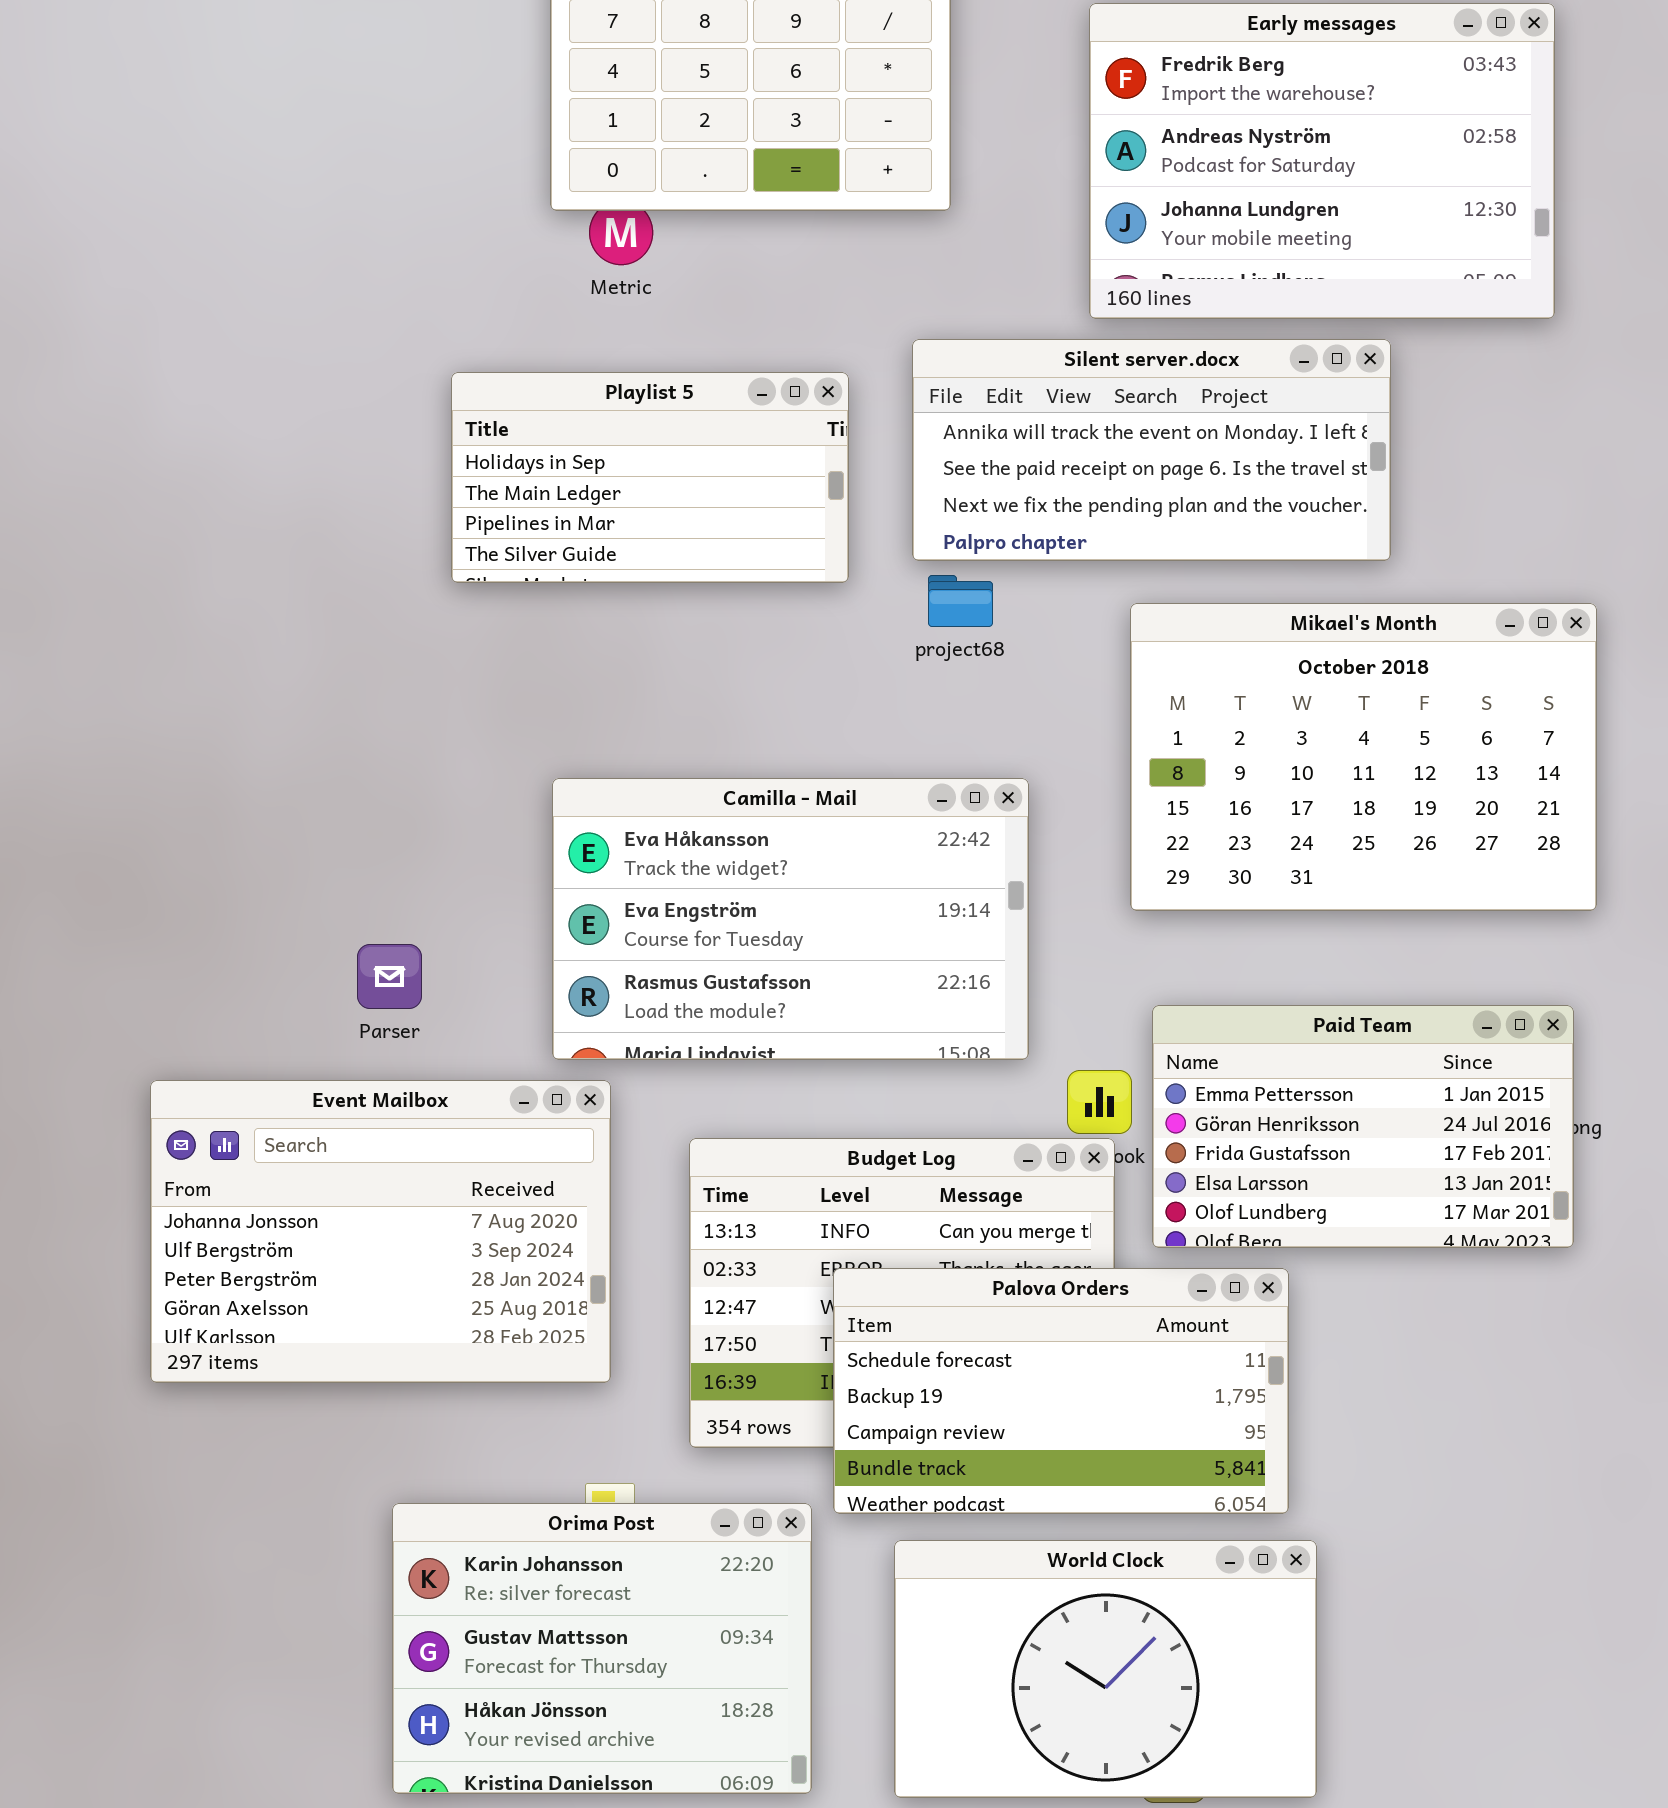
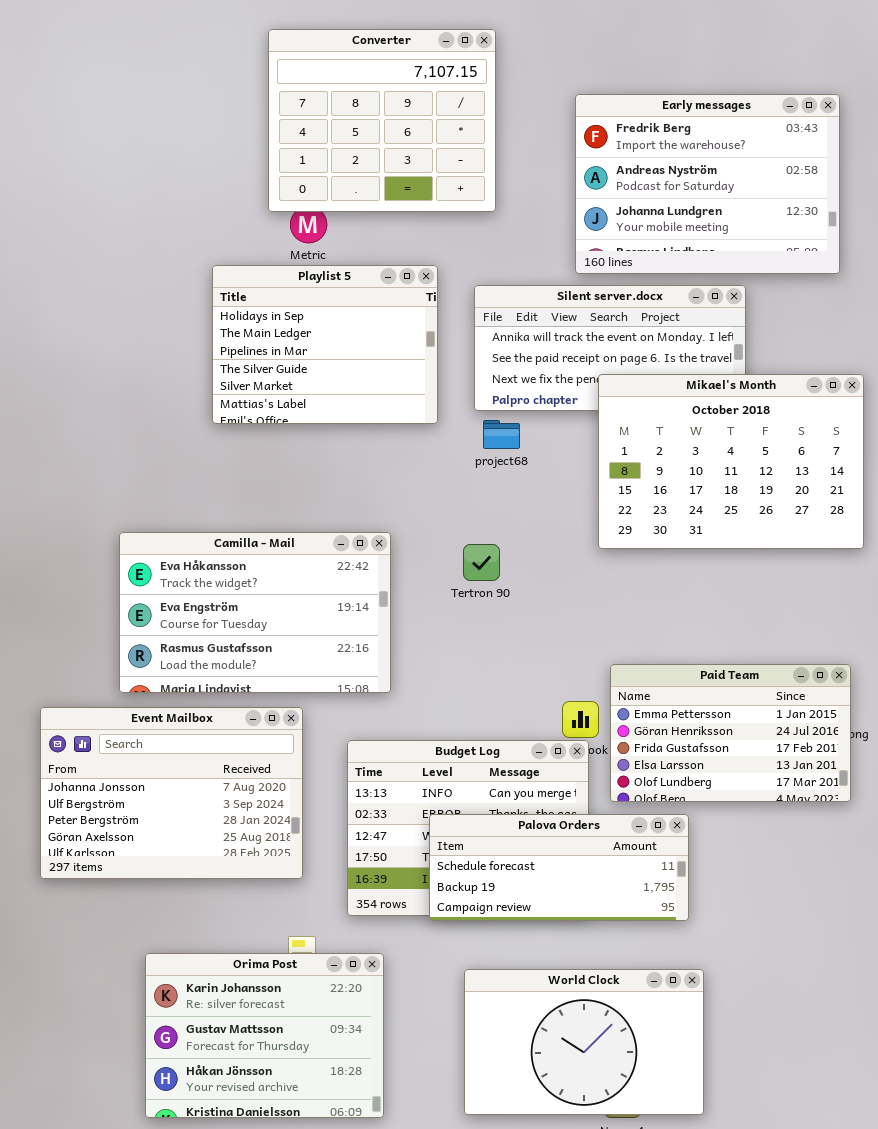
Playlist 5: [451,372,849,583] -> [212,265,438,424], resized
Mikael's Month: [1130,603,1597,911] -> [598,374,864,549], moved
Camilla - Mail: [552,778,1029,1060] -> [119,532,391,693], moved
Palova Orders: [833,1268,1289,1514] -> [429,814,689,921], resized
Orima Post: [392,1503,812,1794] -> [145,953,384,1118], moved

